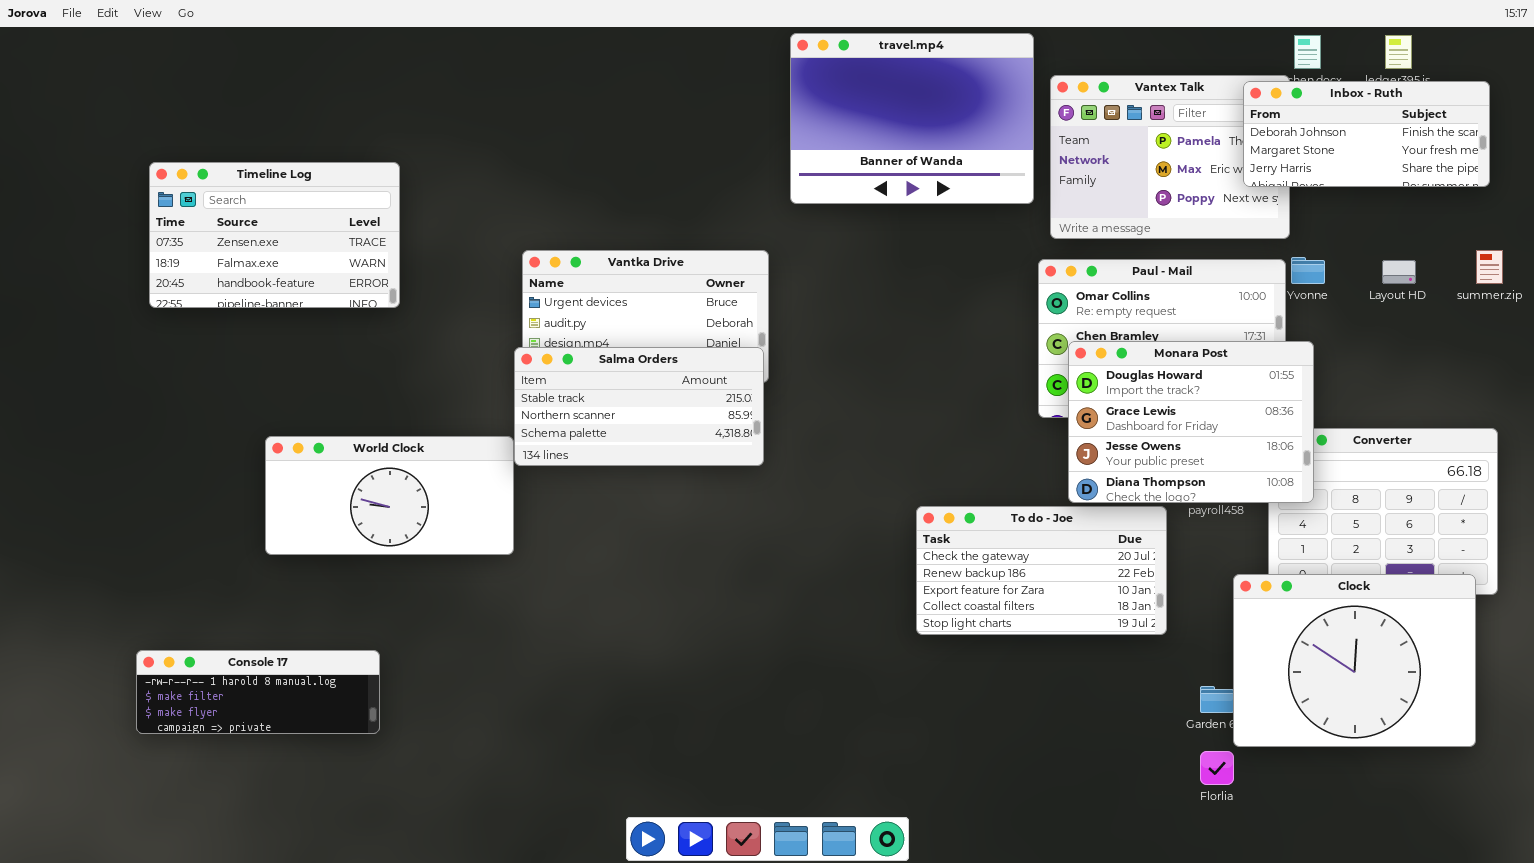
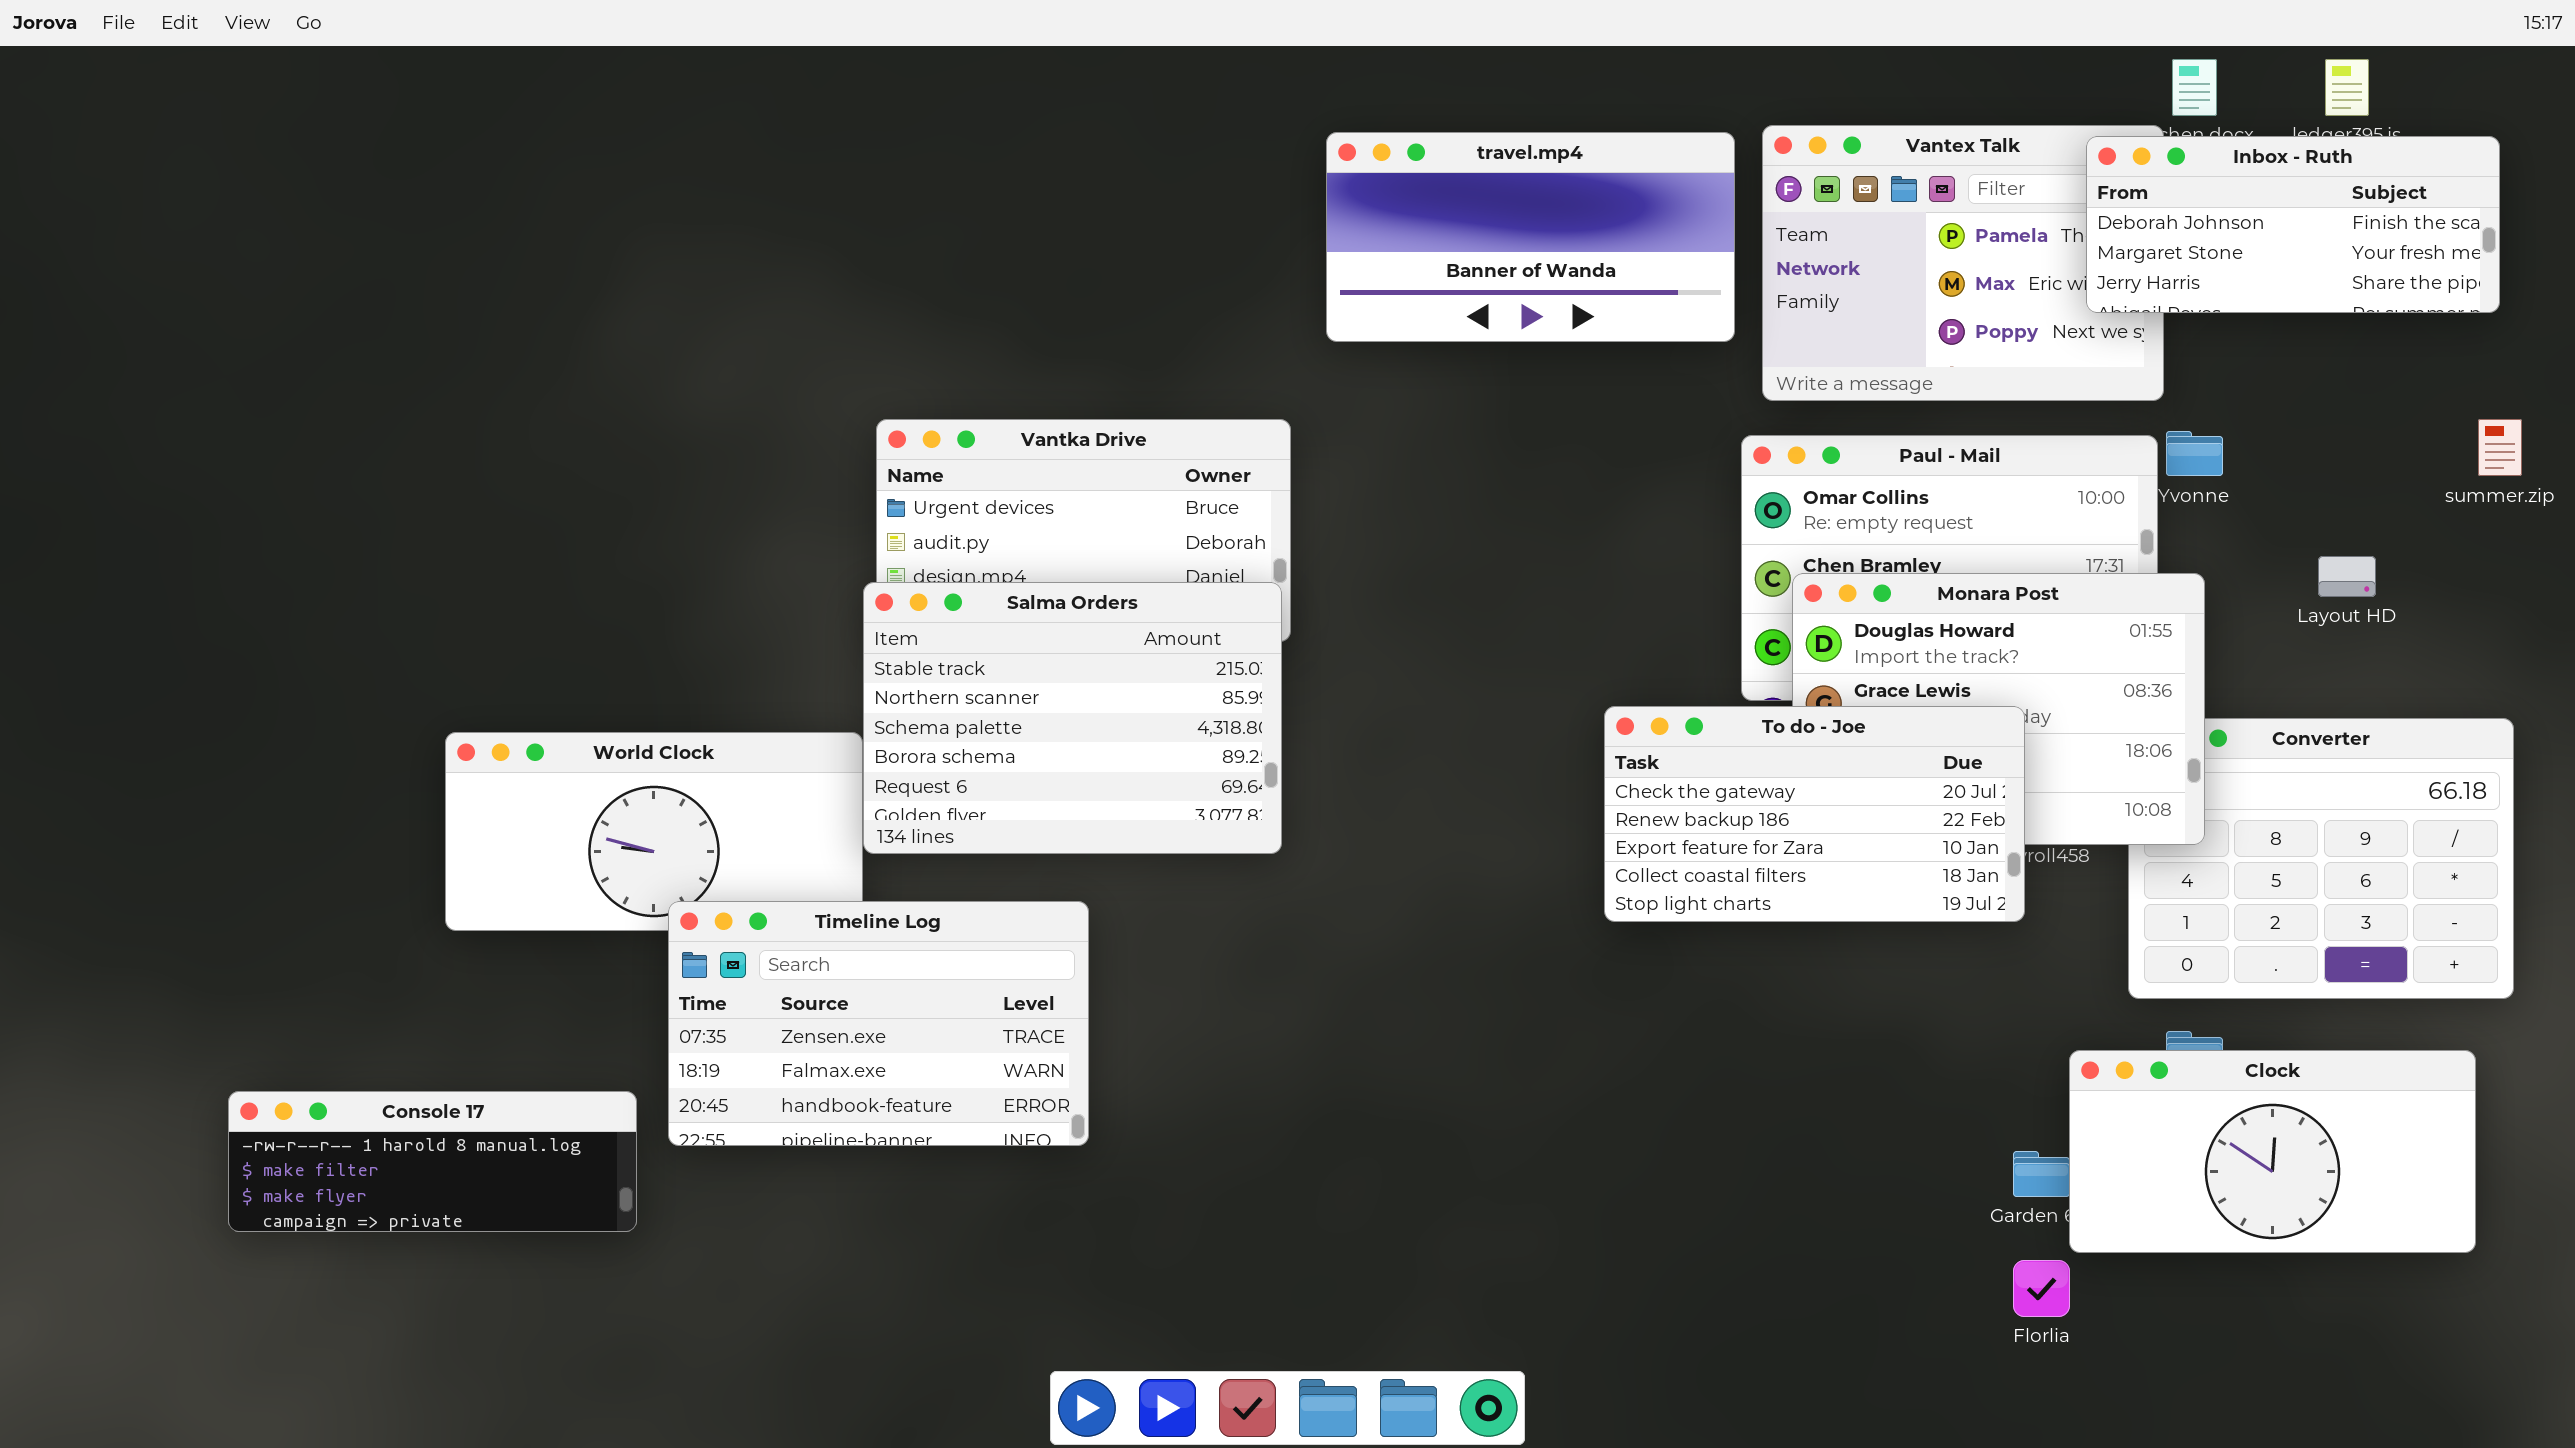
travel.mp4: [790,33,1034,204] -> [1326,132,1735,342], resized
Timeline Log: [149,162,400,308] -> [668,901,1089,1146], moved
Layout HD: [1382,260,1416,284] -> [2318,556,2376,597], moved
Salma Orders: [514,347,764,466] -> [863,582,1282,854], resized
To do - Joe: [916,506,1167,635] -> [1604,706,2025,922], moved
Clock: [1233,574,1476,747] -> [2069,1050,2476,1253], resized

